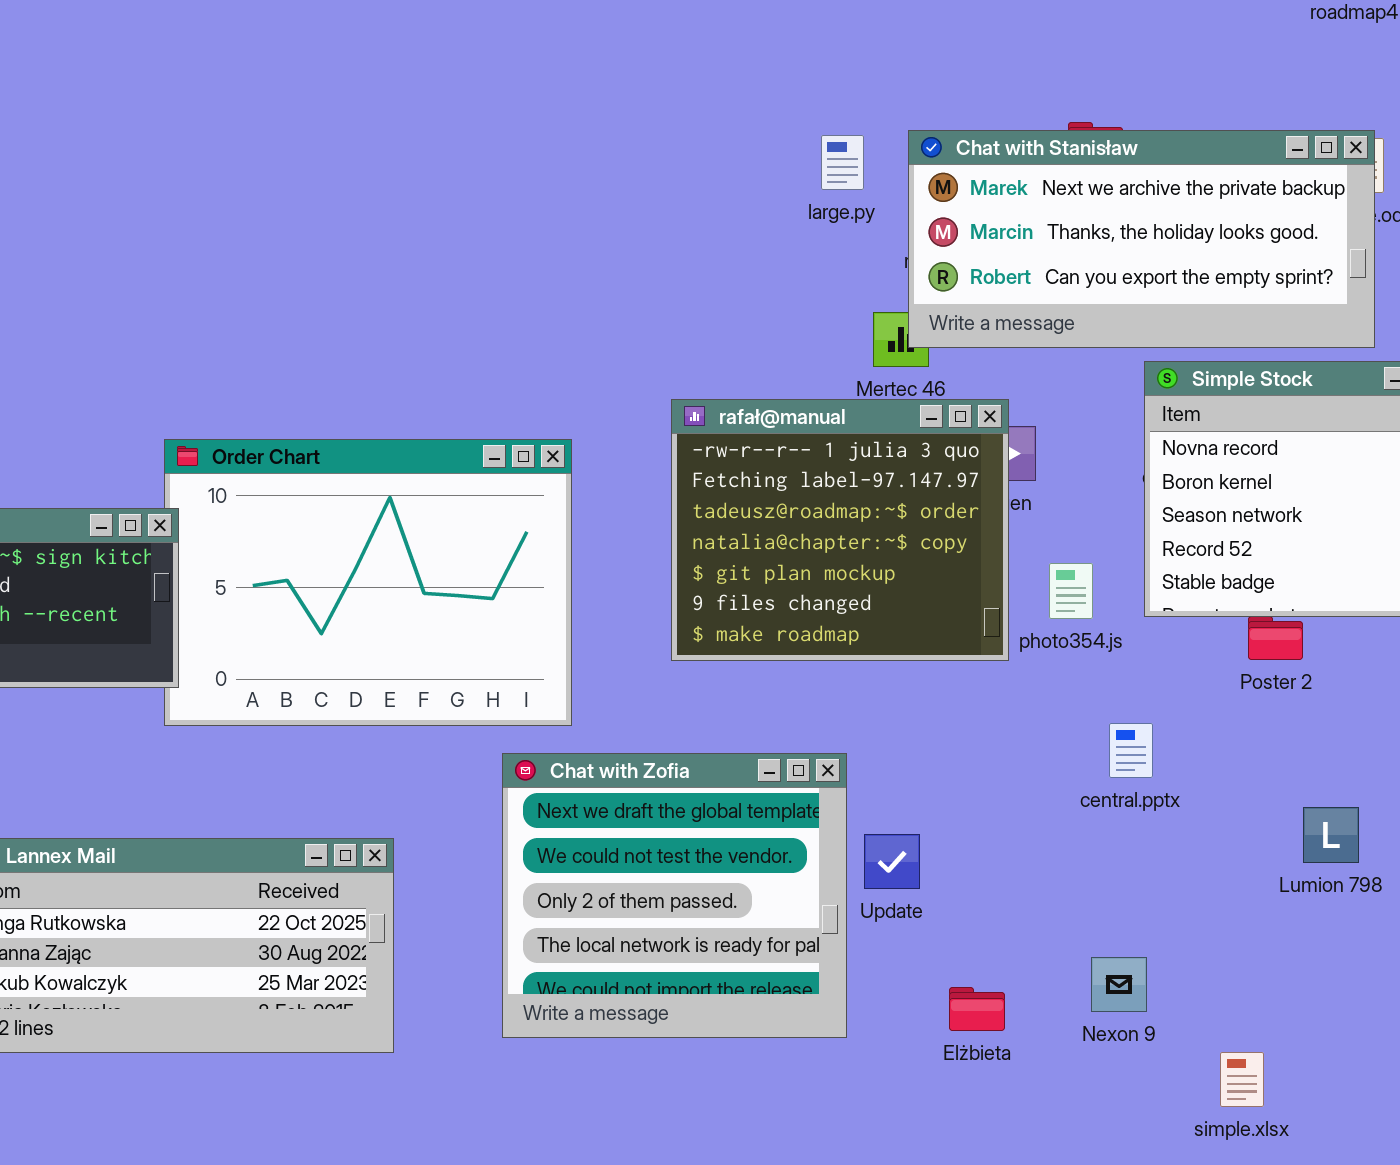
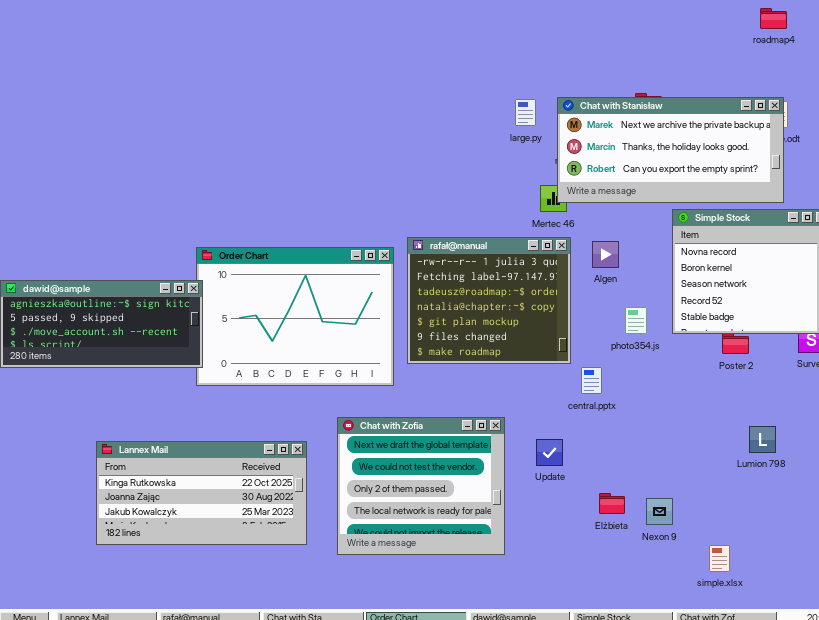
rafał@manual: [671,399,1009,661] -> [407,237,571,364], moved
central.pptx: [1109,723,1153,778] -> [581,367,602,394], moved
Chat with Zofia: [502,753,847,1038] -> [337,417,505,555], moved
Elżbieta: [949,987,1005,1031] -> [599,493,625,514], moved

